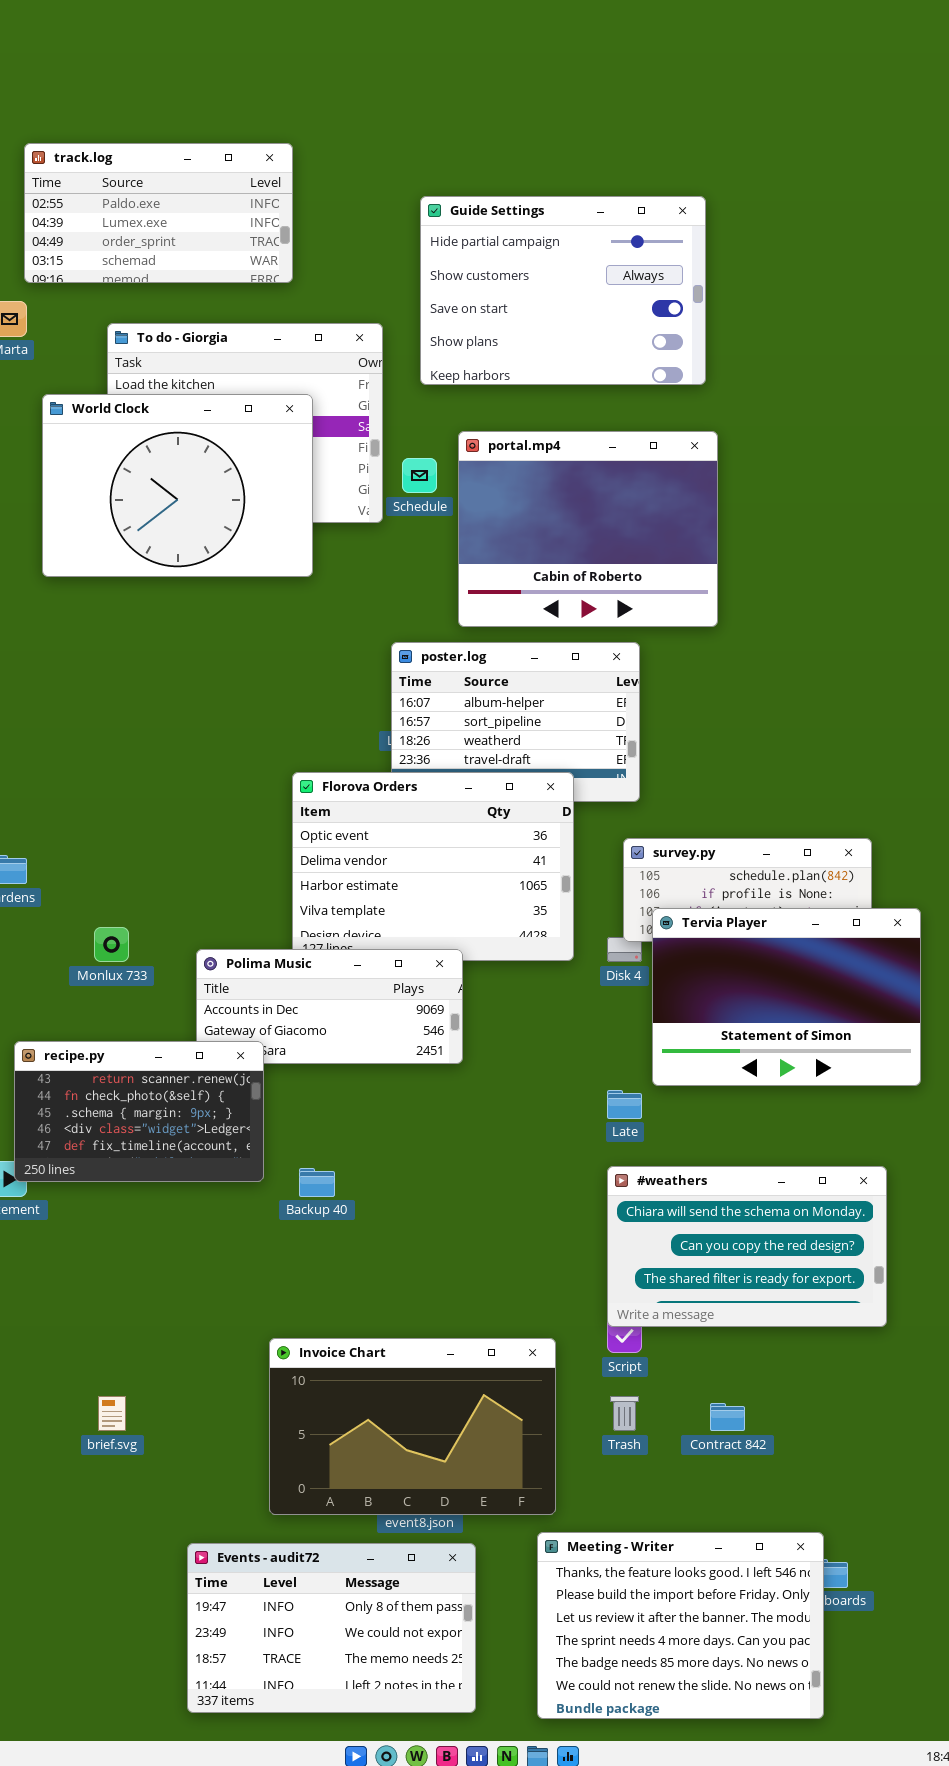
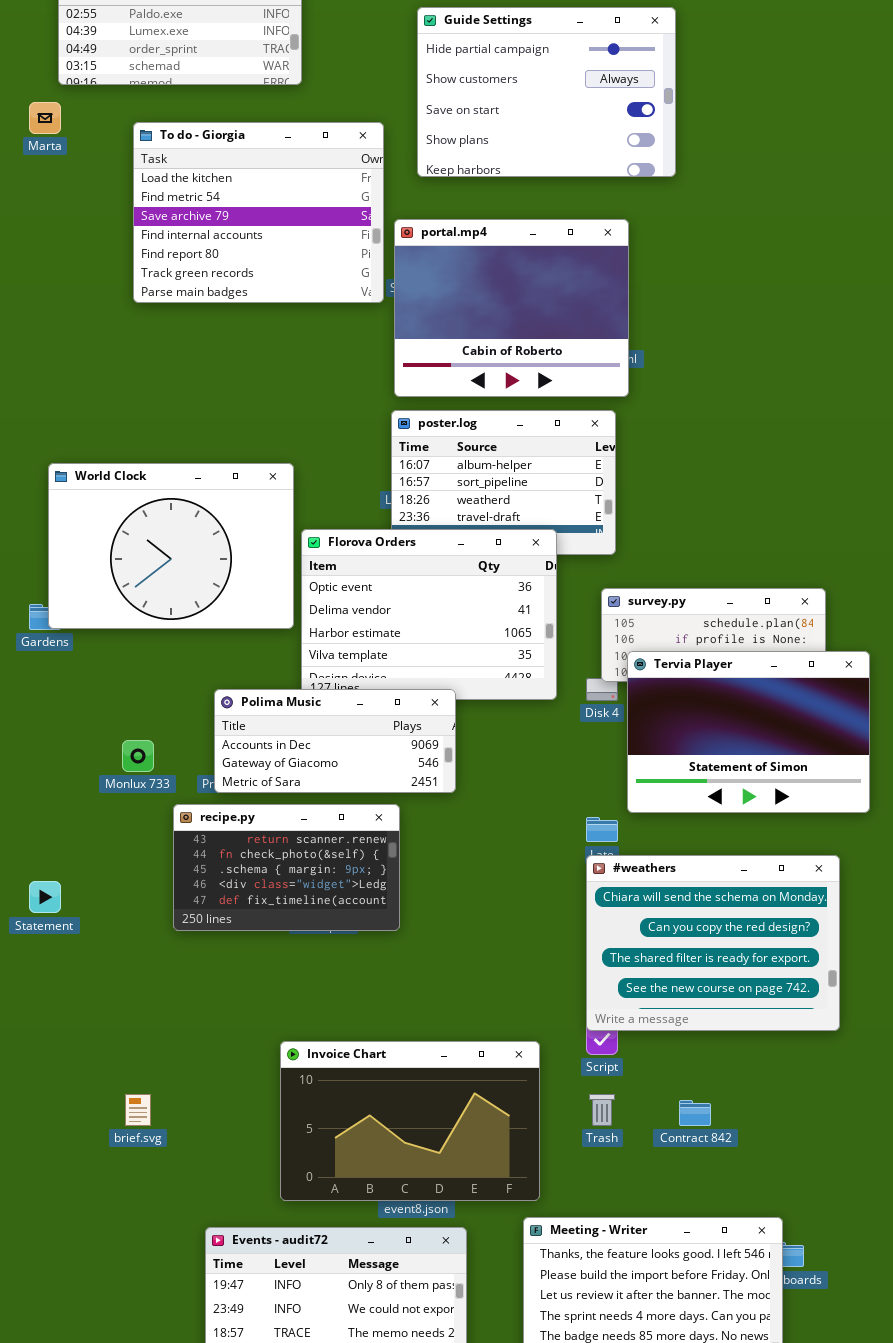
World Clock: [42,394,313,577] -> [48,463,294,629], moved
portal.mp4: [458,431,718,627] -> [394,219,629,397], moved
Monlux 733: [94,927,129,962] -> [122,740,154,772], moved
recipe.py: [14,1041,264,1182] -> [173,804,400,931], moved
#weathers: [607,1166,887,1327] -> [586,855,840,1031], resized

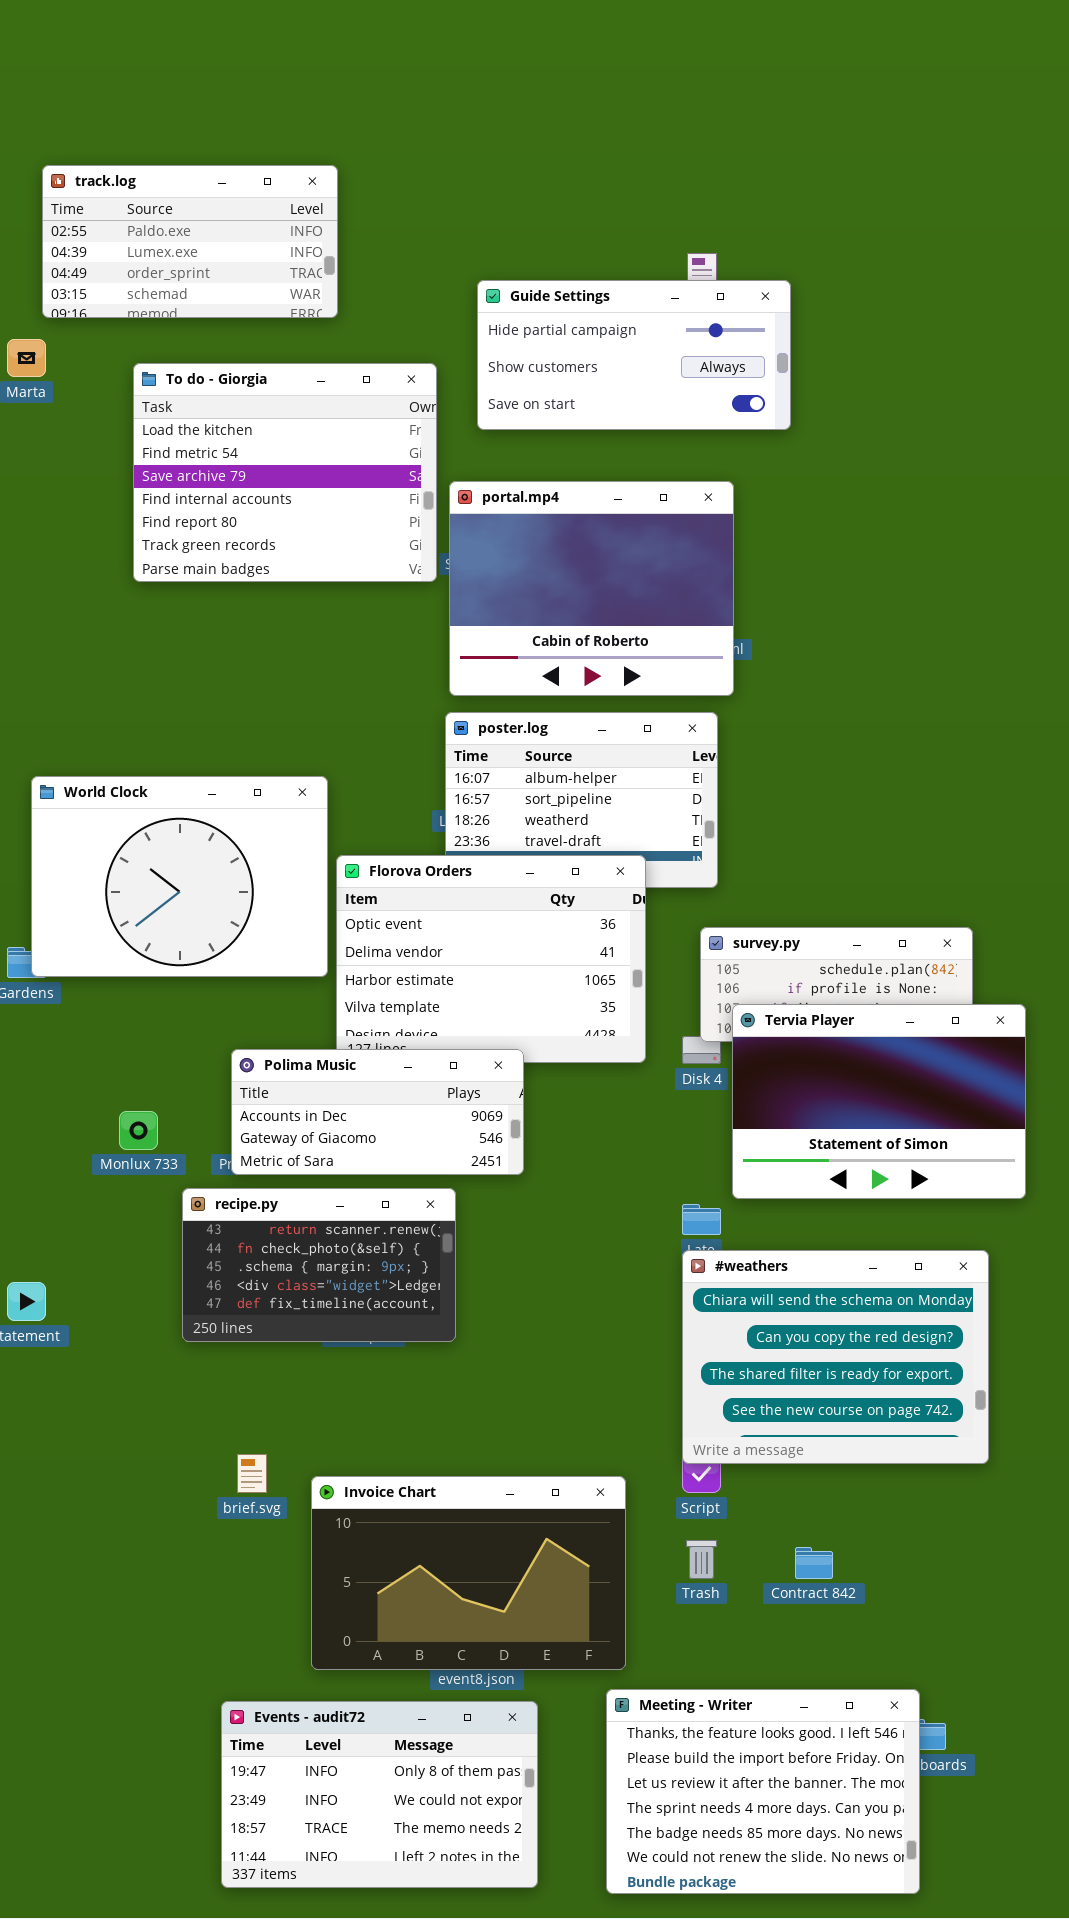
Guide Settings: [417,7,676,177] -> [477,280,791,430], resized
brief.svg: [125,1094,151,1126] -> [237,1454,267,1493], moved

